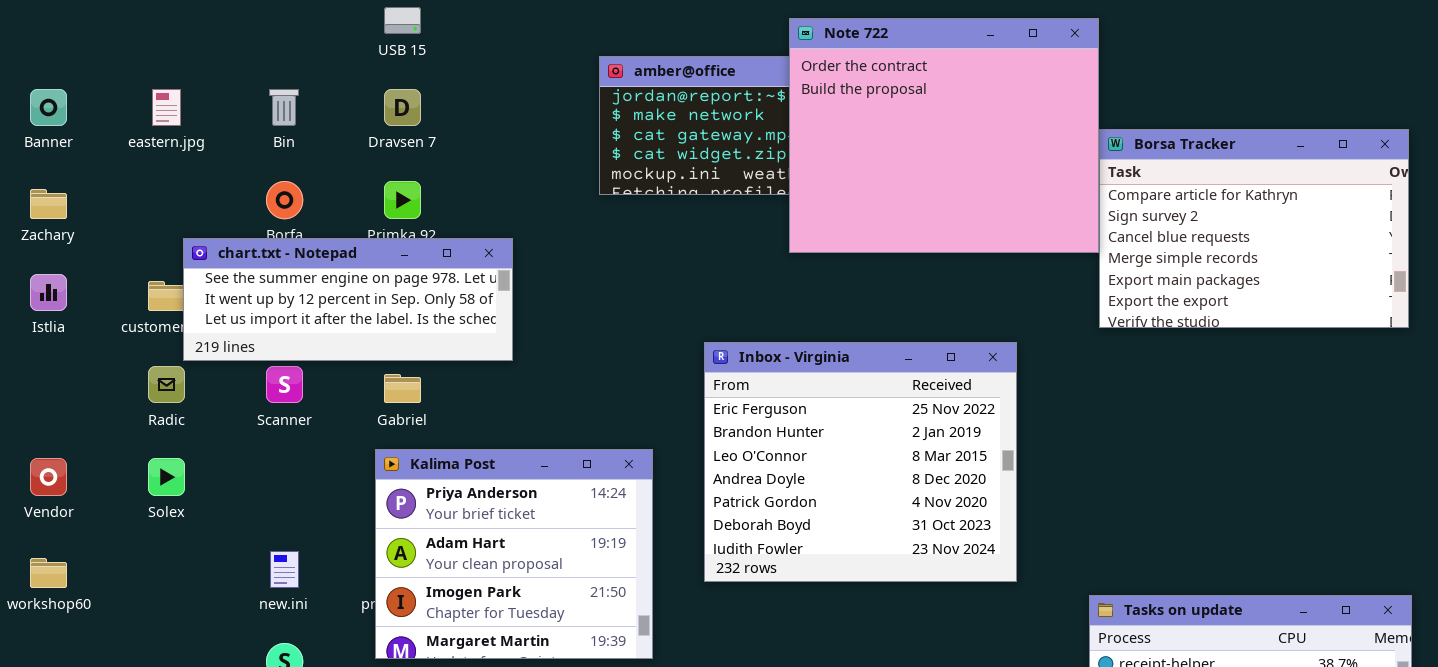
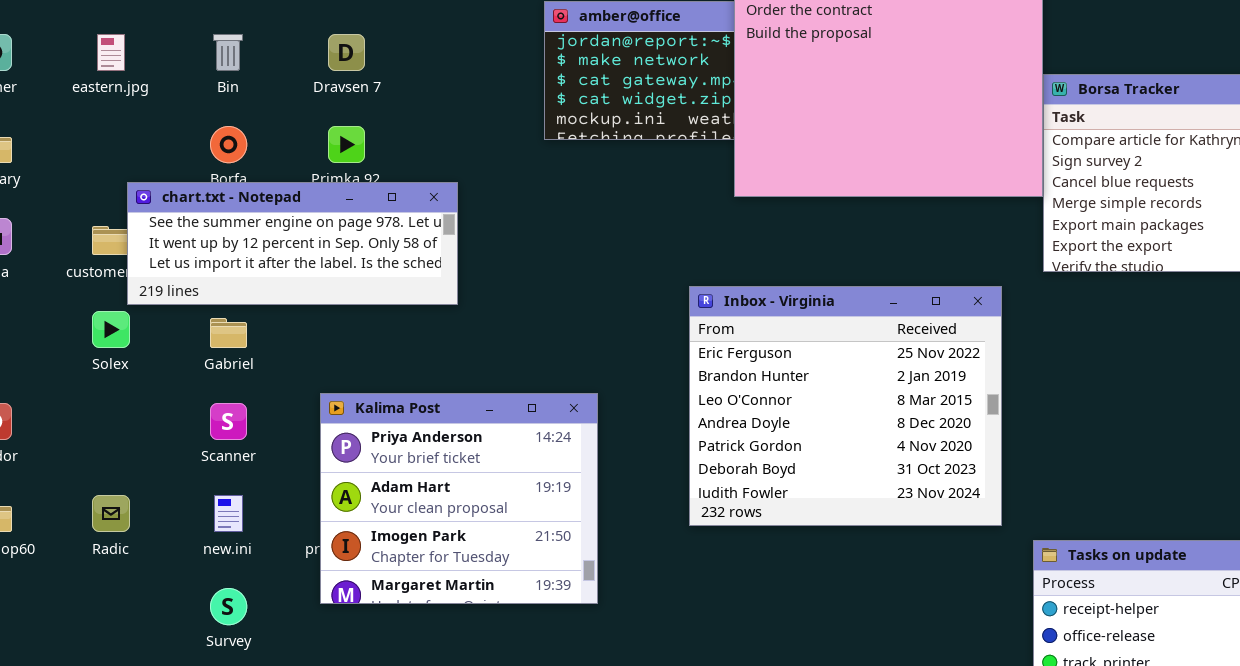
Inbox - Virginia: [704,342,1017,582] -> [689,286,1002,526], moved
Radic: [148,366,185,403] -> [92,495,130,532], moved
Scanner: [266,366,303,403] -> [210,403,247,440], moved
Gabriel: [384,374,421,403] -> [210,318,247,348], moved
Solex: [148,458,185,496] -> [92,311,130,348], moved

